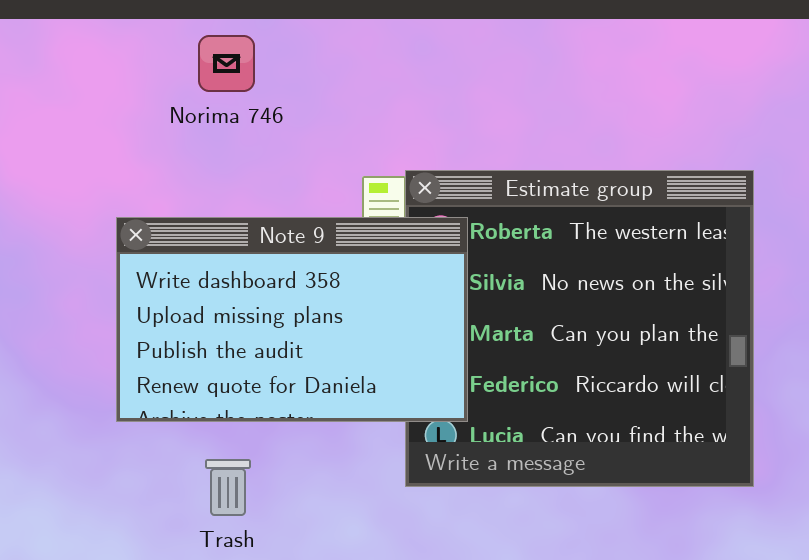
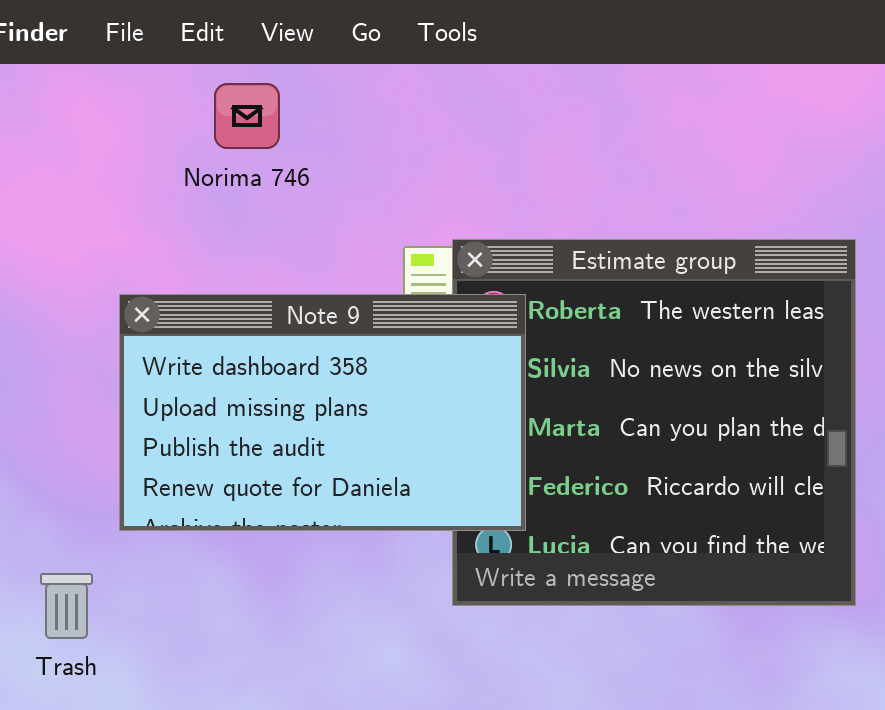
Trash: [205,459,251,516] -> [40,573,93,639], moved

